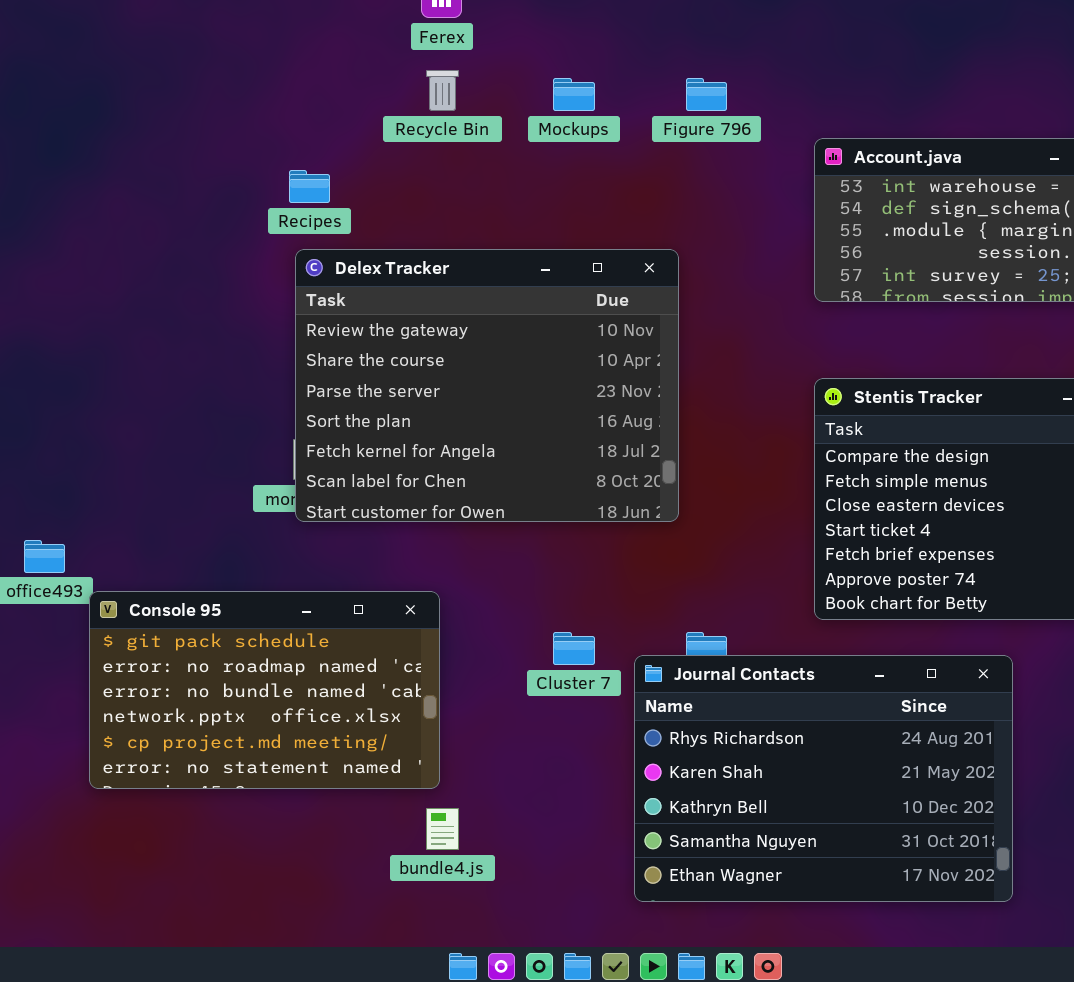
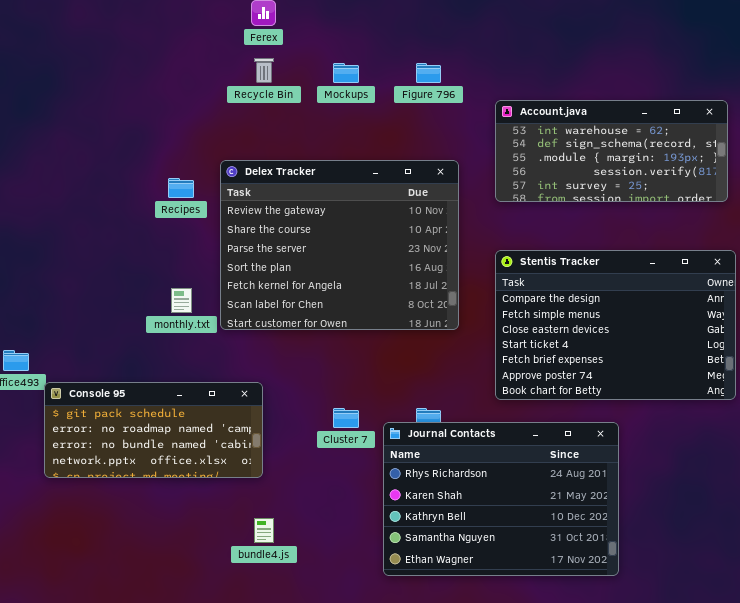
Recipes: [289,170,330,203] -> [168,178,194,198], moved
Delex Tracker: [295,249,679,522] -> [220,160,459,330], moved
Console 95: [89,591,440,789] -> [44,382,263,478], resized

